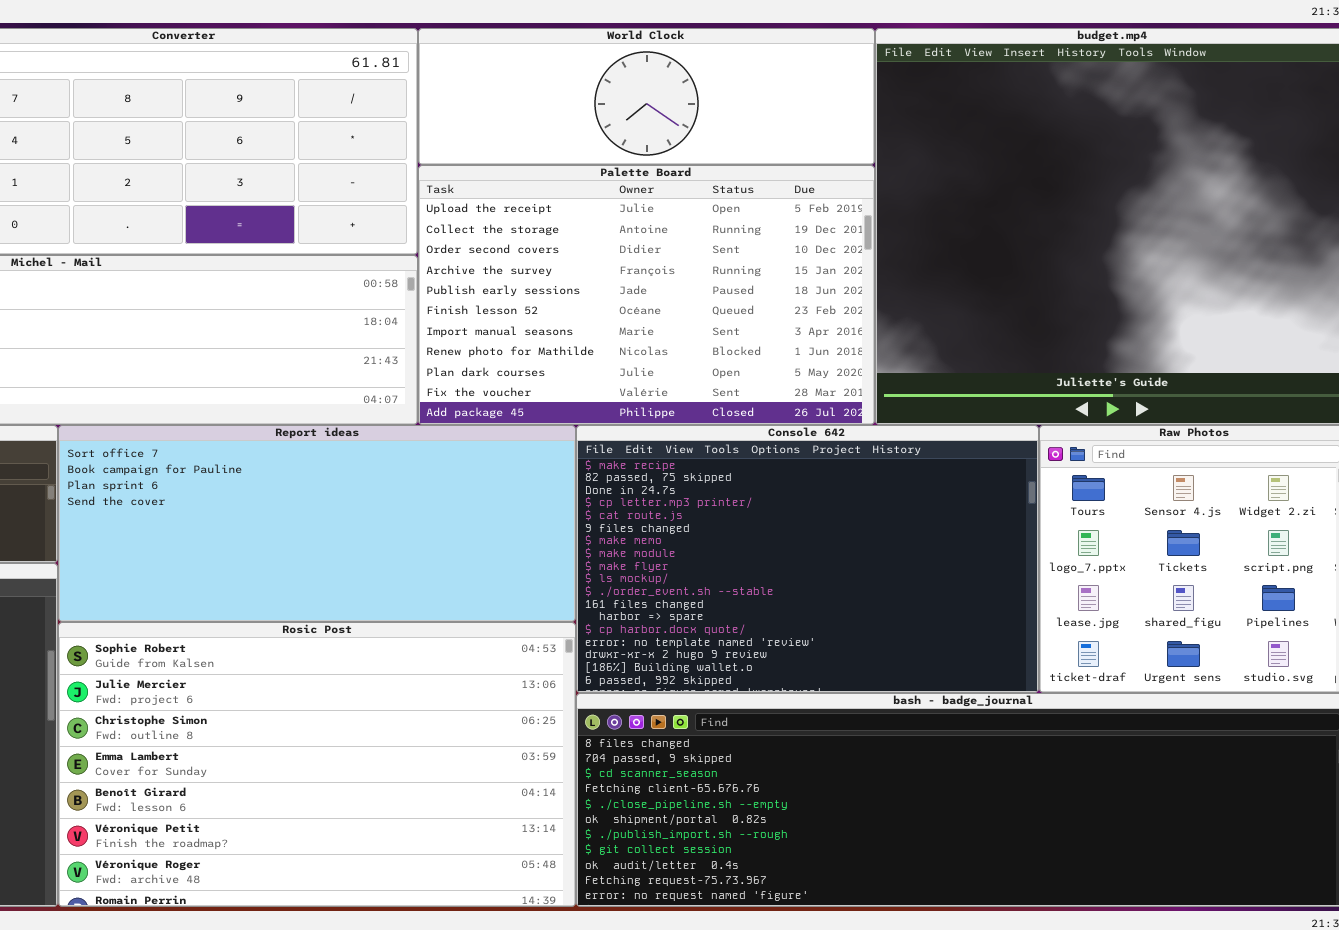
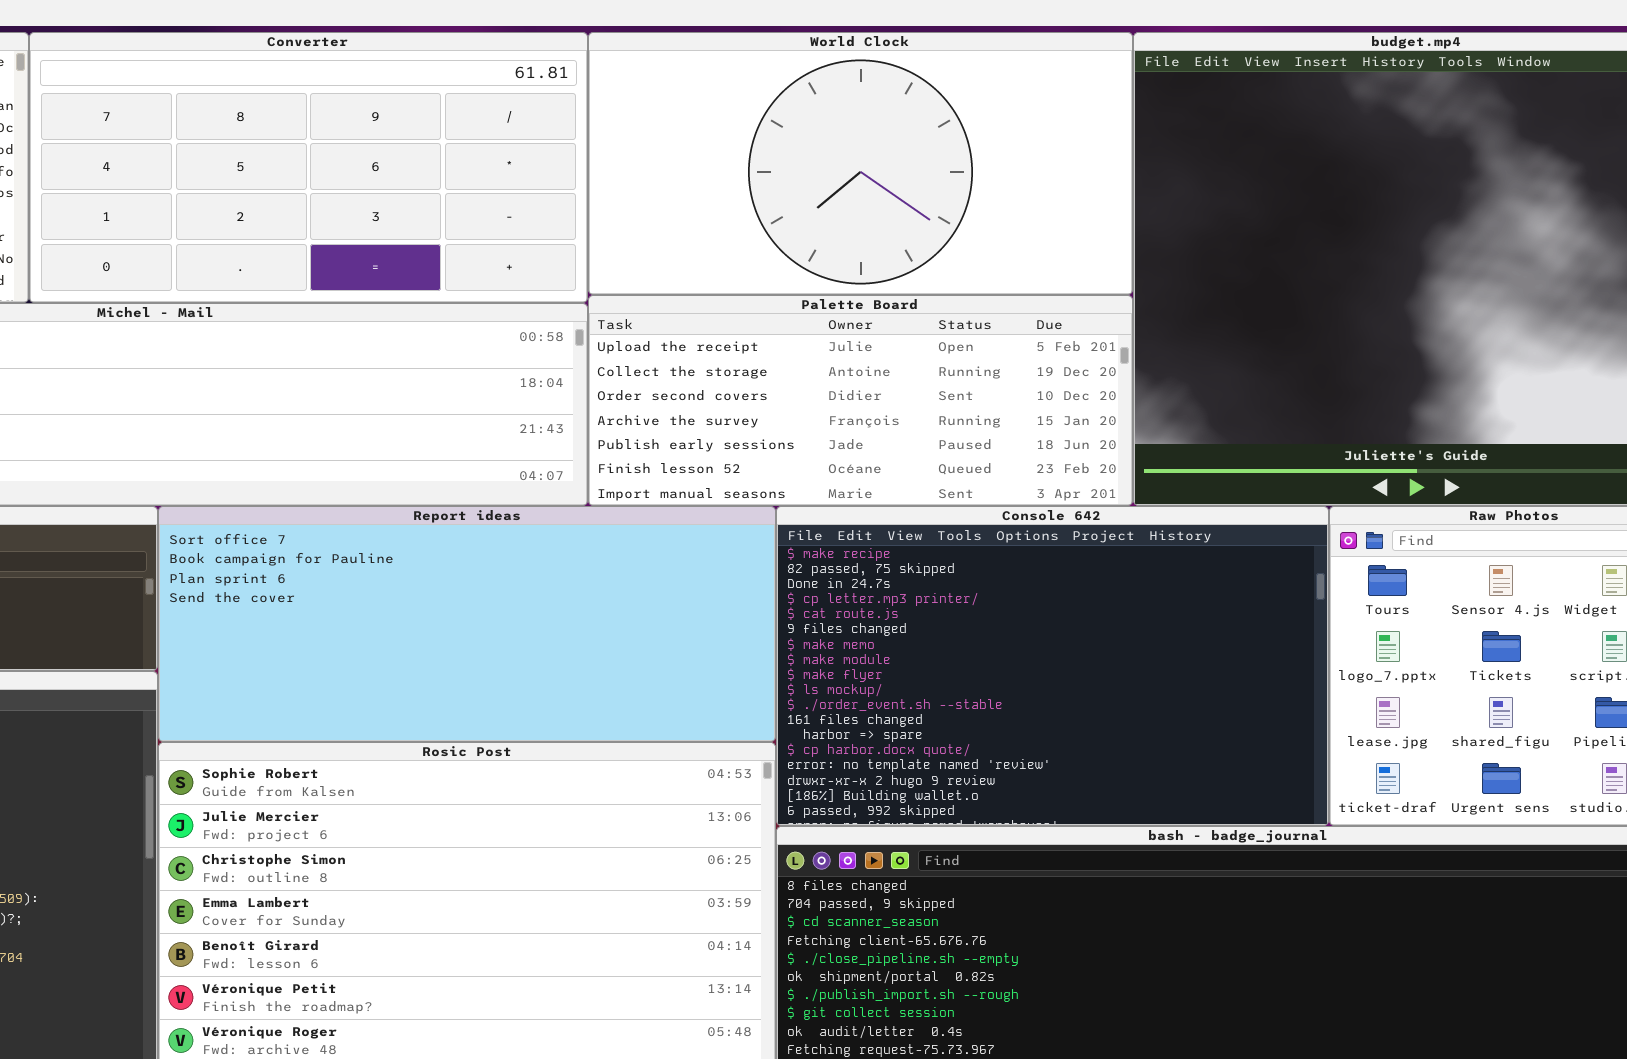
World Clock: [418,28,875,165] -> [588,32,1133,295], resized
Palette Board: [418,165,875,425] -> [588,295,1133,506], resized

